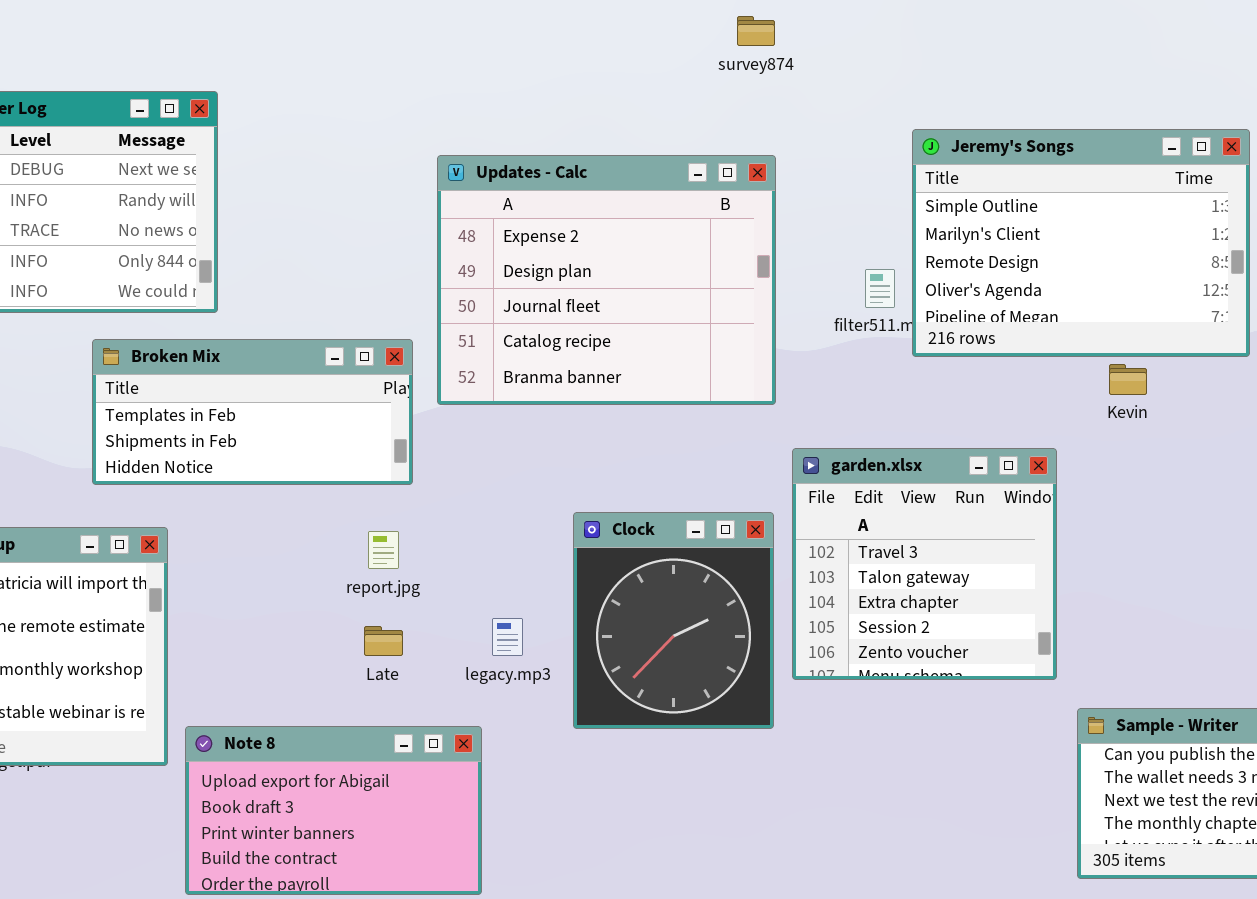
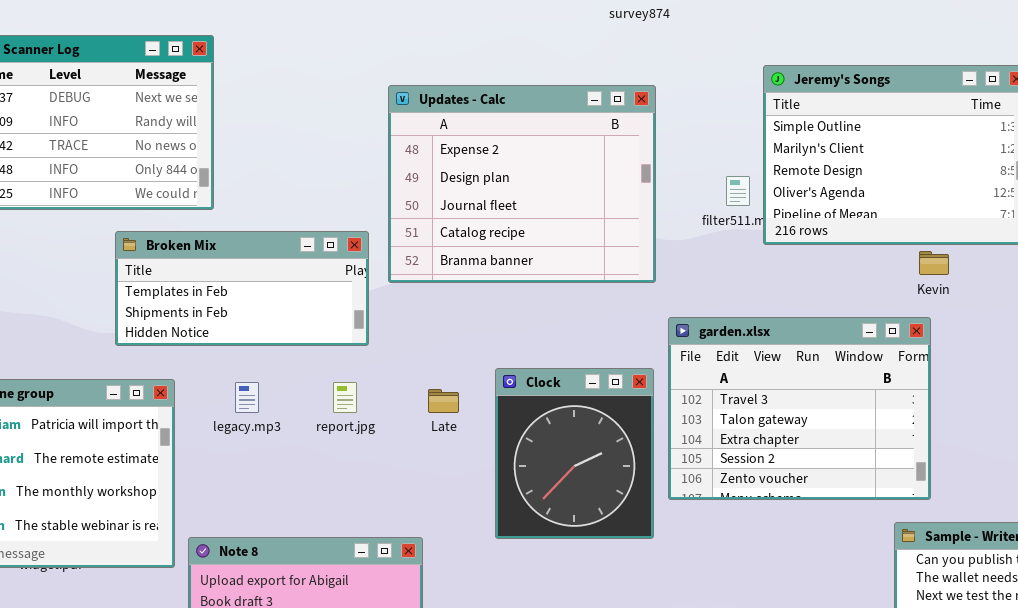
garden.xlsx: [792,448,1057,680] -> [668,317,931,500], resized
legacy.mp3: [492,618,523,656] -> [235,382,259,413], moved
Late: [364,626,403,656] -> [428,389,459,413], moved

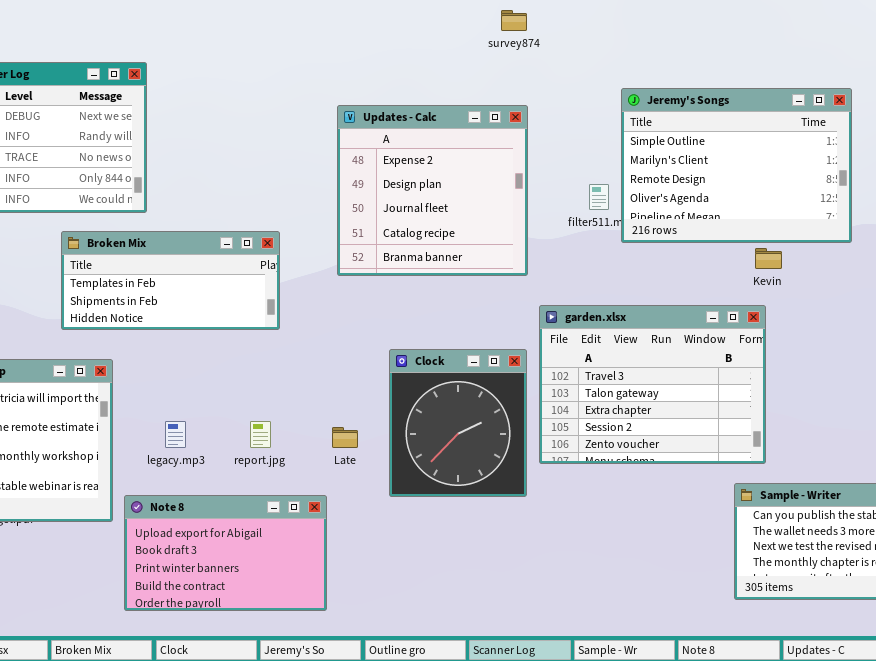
Updates - Calc: [388,85,656,283] -> [337,105,528,276], resized
legacy.mp3: [235,382,259,413] -> [165,421,186,448], moved
report.jpg: [333,382,357,413] -> [250,421,271,448], moved
Late: [428,389,459,413] -> [332,427,358,448], moved

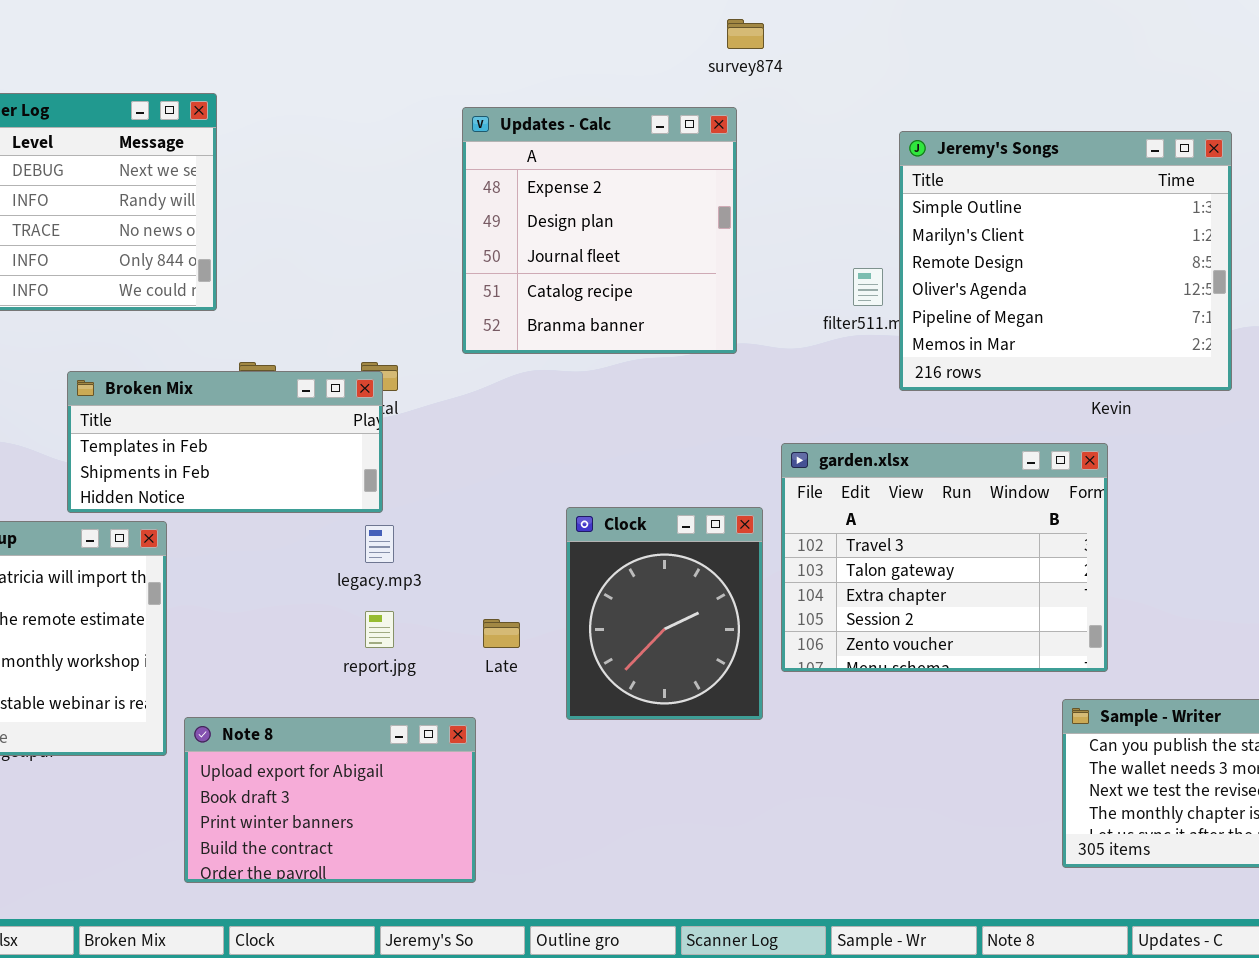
Jeremy's Songs: [621,88,852,243] -> [899,131,1232,391], resized
Updates - Calc: [337,105,528,276] -> [462,107,737,354], moved
Broken Mix: [61,231,280,330] -> [67,371,383,513], moved
legacy.mp3: [165,421,186,448] -> [365,525,394,563], moved

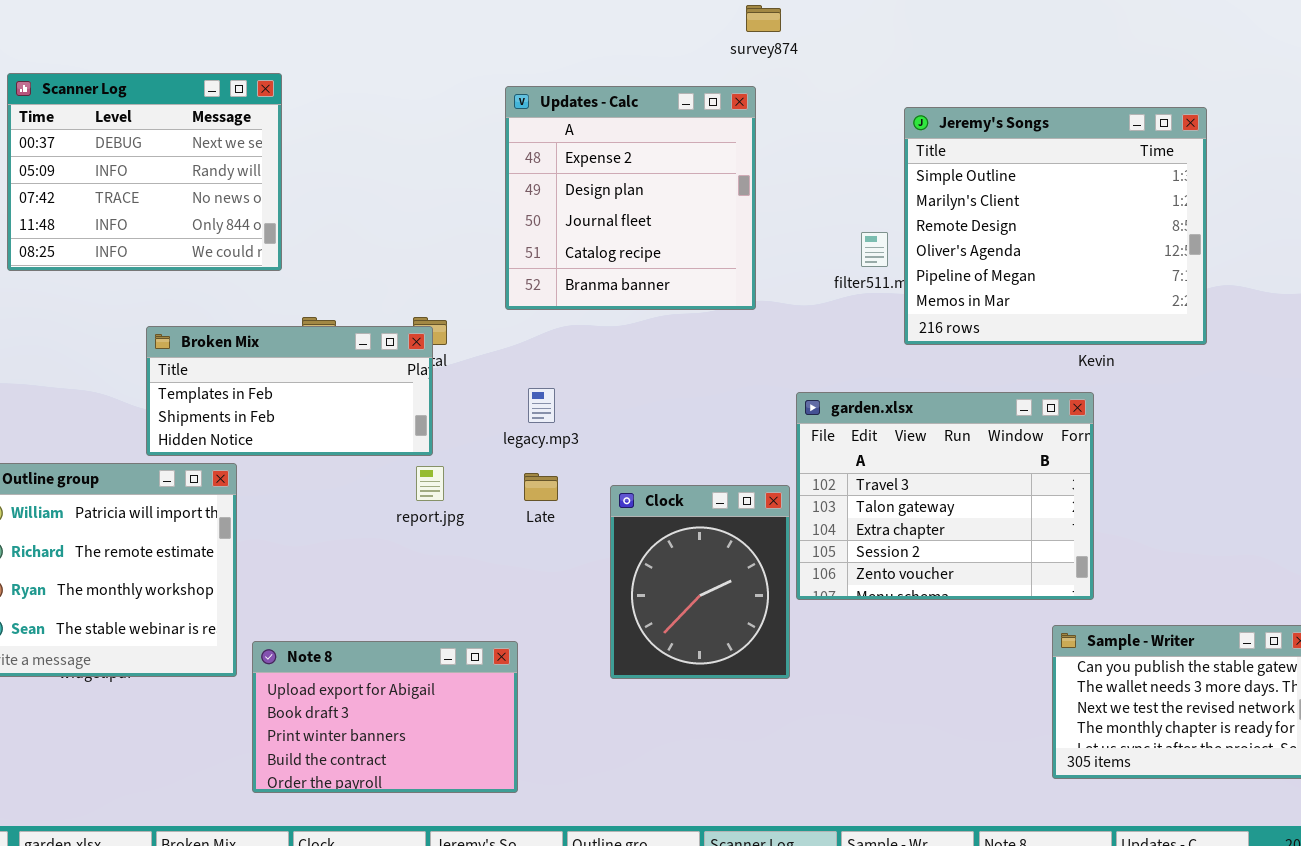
Clock: [566,507,763,720] -> [610,485,790,679], moved
legacy.mp3: [365,525,394,563] -> [528,388,555,423], moved
report.jpg: [365,611,394,648] -> [416,466,444,501], moved
Late: [483,619,520,648] -> [524,473,558,501], moved

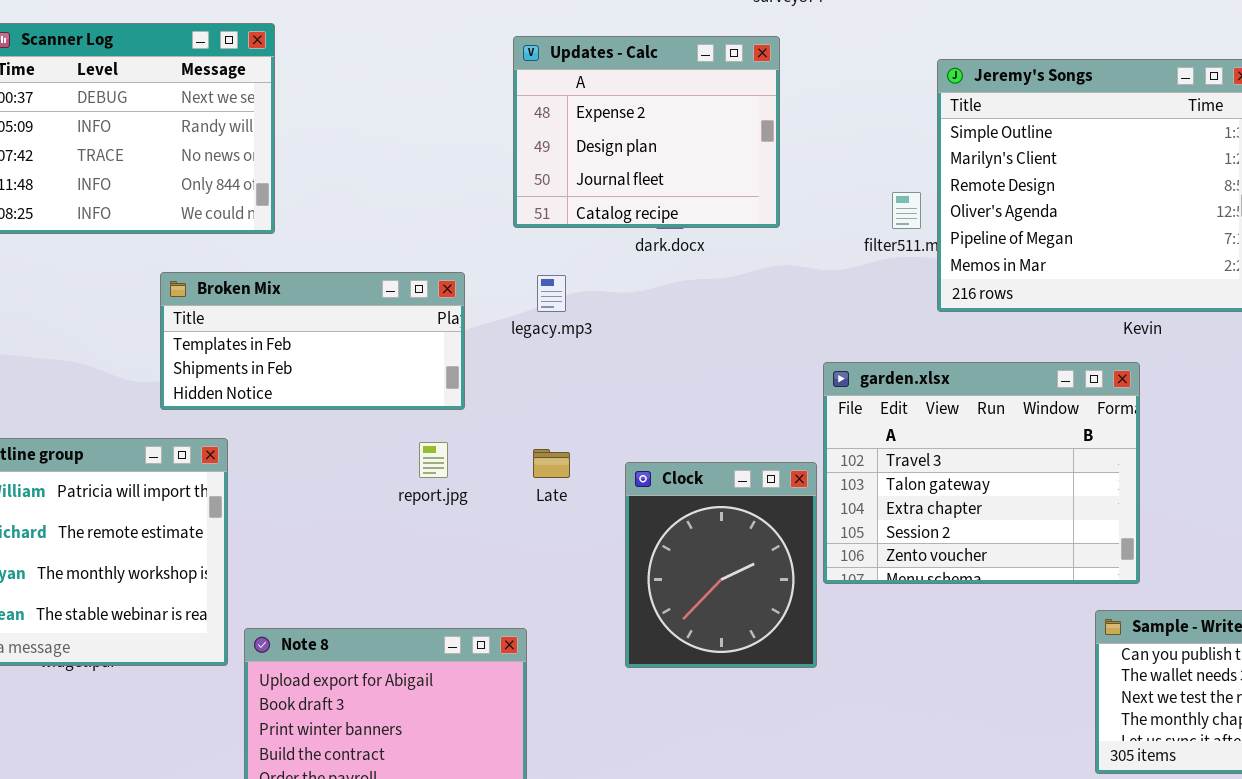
Updates - Calc: [505,86,756,310] -> [513,36,780,228], resized
Broken Mix: [146,326,433,456] -> [160,272,465,410], moved
legacy.mp3: [528,388,555,423] -> [537,275,566,312], moved

